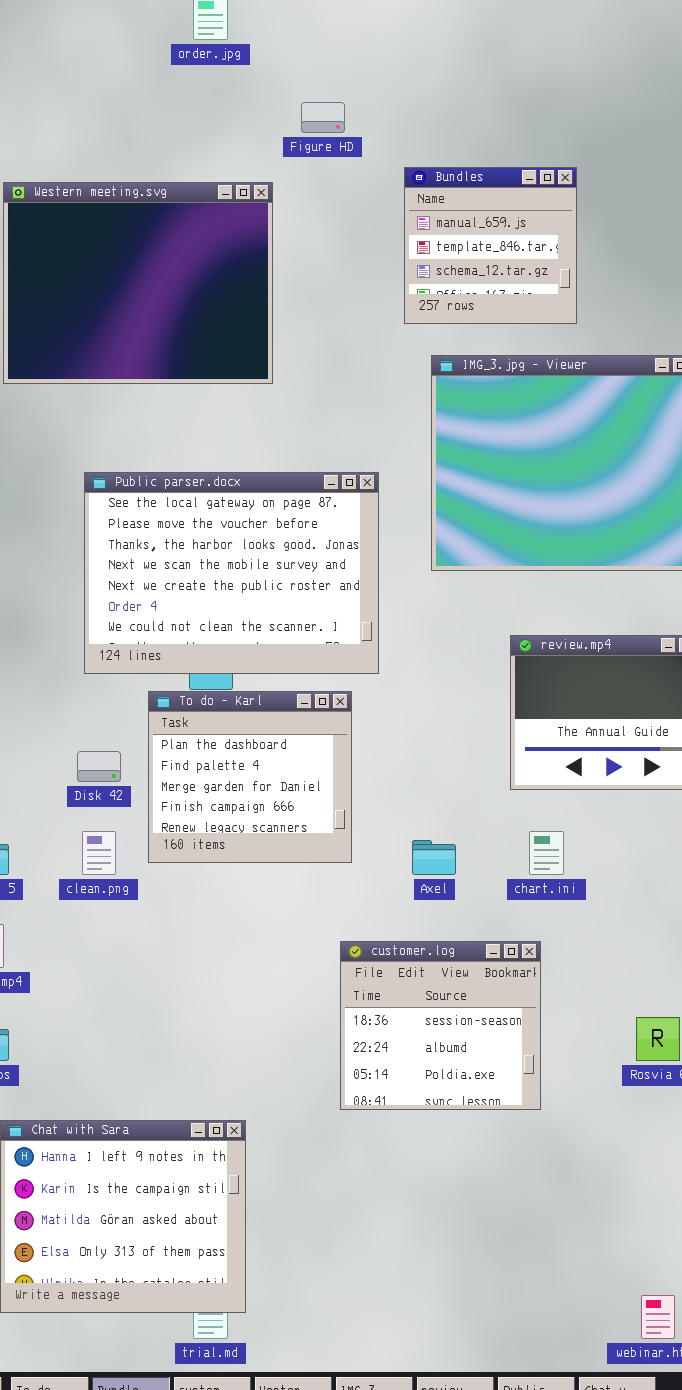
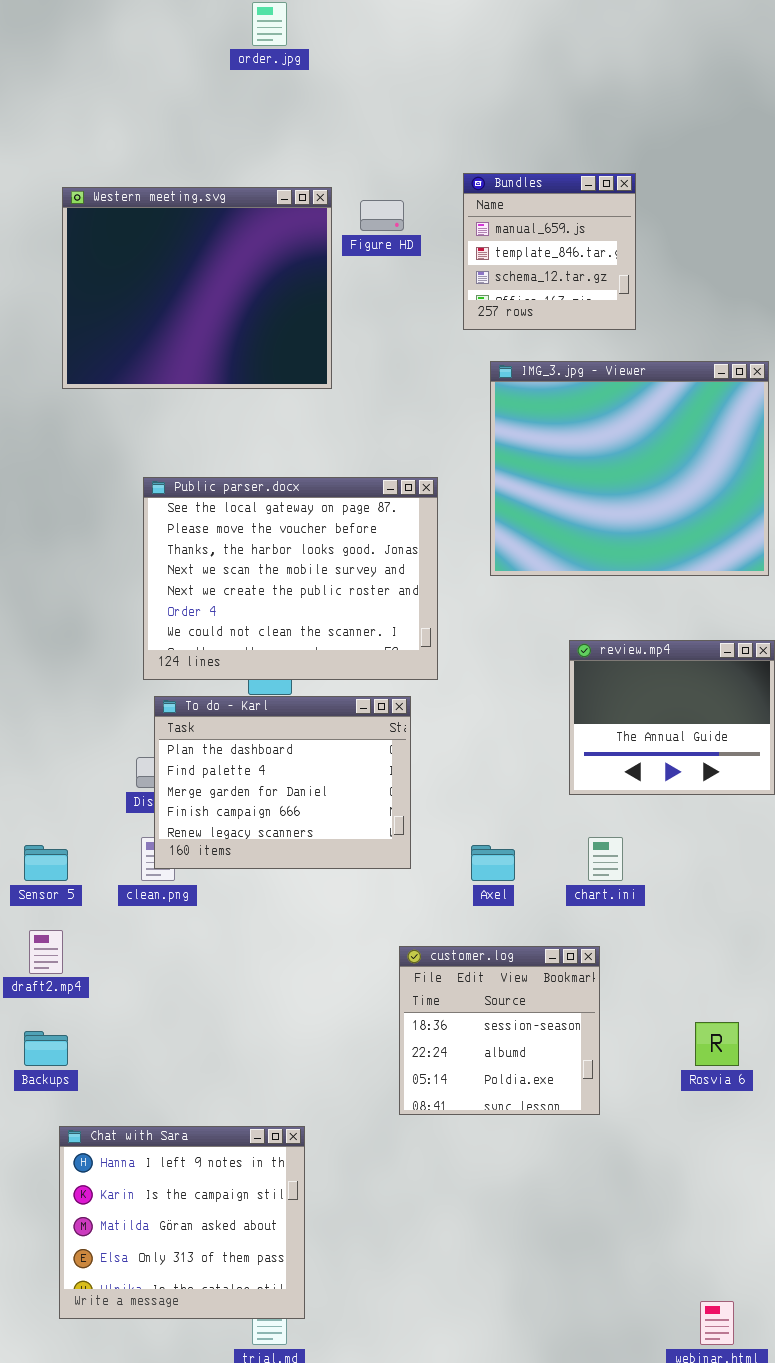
Figure HD: [301,102,345,133] -> [360,200,404,231], moved
To do - Karl: [148,691,352,863] -> [154,696,411,869], resized

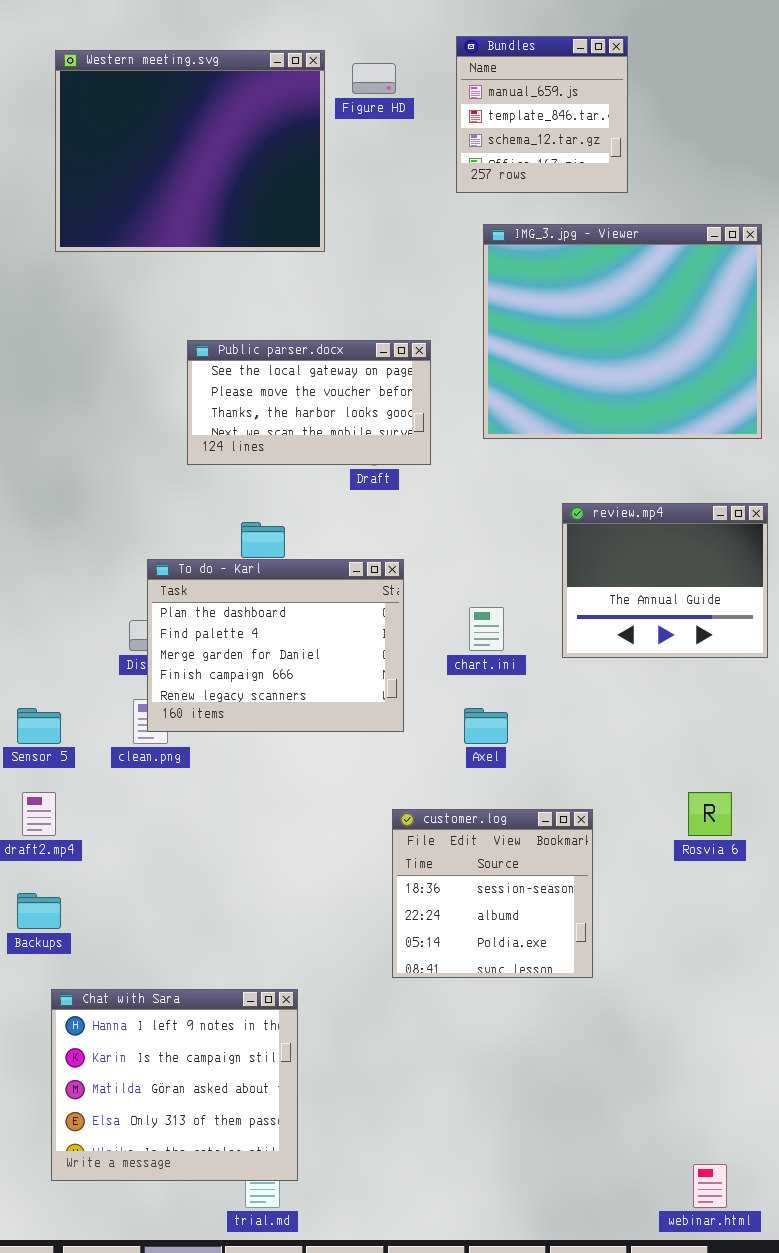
Public parser.docx: [143,477,438,680] -> [187,340,431,465], resized
chart.ini: [588,837,623,881] -> [469,607,504,651], moved
Rosvia 6: [695,1022,739,1066] -> [688,792,732,836], moved

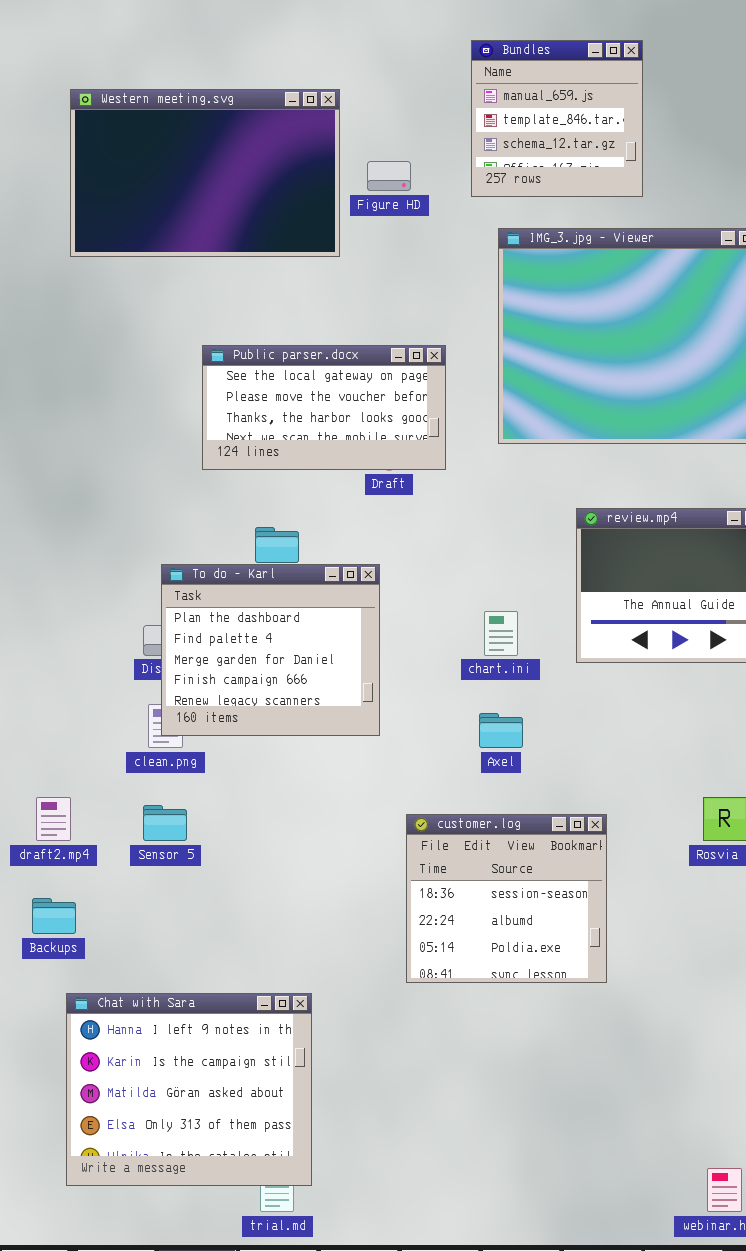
Western meeting.svg: [55,50,325,252] -> [70,89,340,257], resized
Figure HD: [352,63,396,94] -> [367,161,411,191], moved
To do - Karl: [147,559,404,732] -> [161,564,380,736], resized
Sensor 5: [17,708,61,744] -> [143,805,187,841], moved

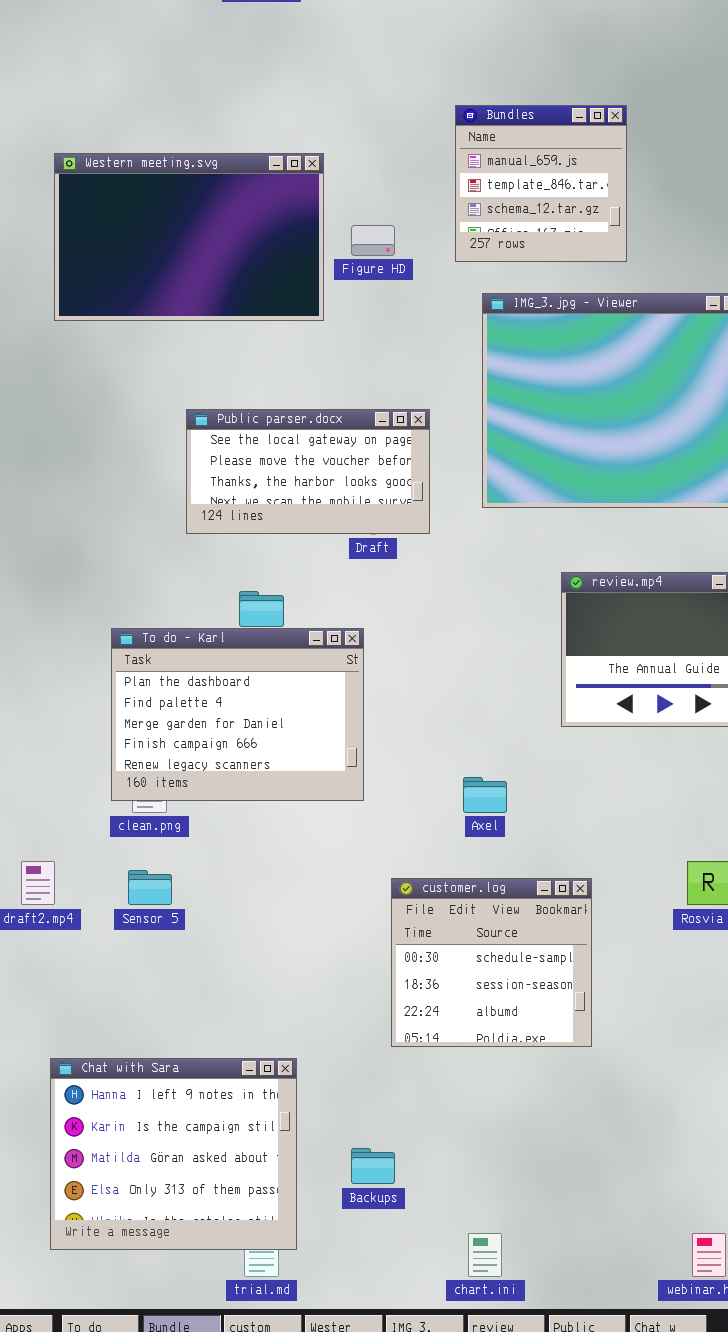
To do - Karl: [161,564,380,736] -> [111,628,364,801], resized
chart.ini: [484,611,518,656] -> [468,1233,502,1277], moved
customer.log: [406,814,607,983] -> [391,878,592,1047], scrolled up 1 row
Backups: [32,898,76,934] -> [351,1148,395,1184], moved

